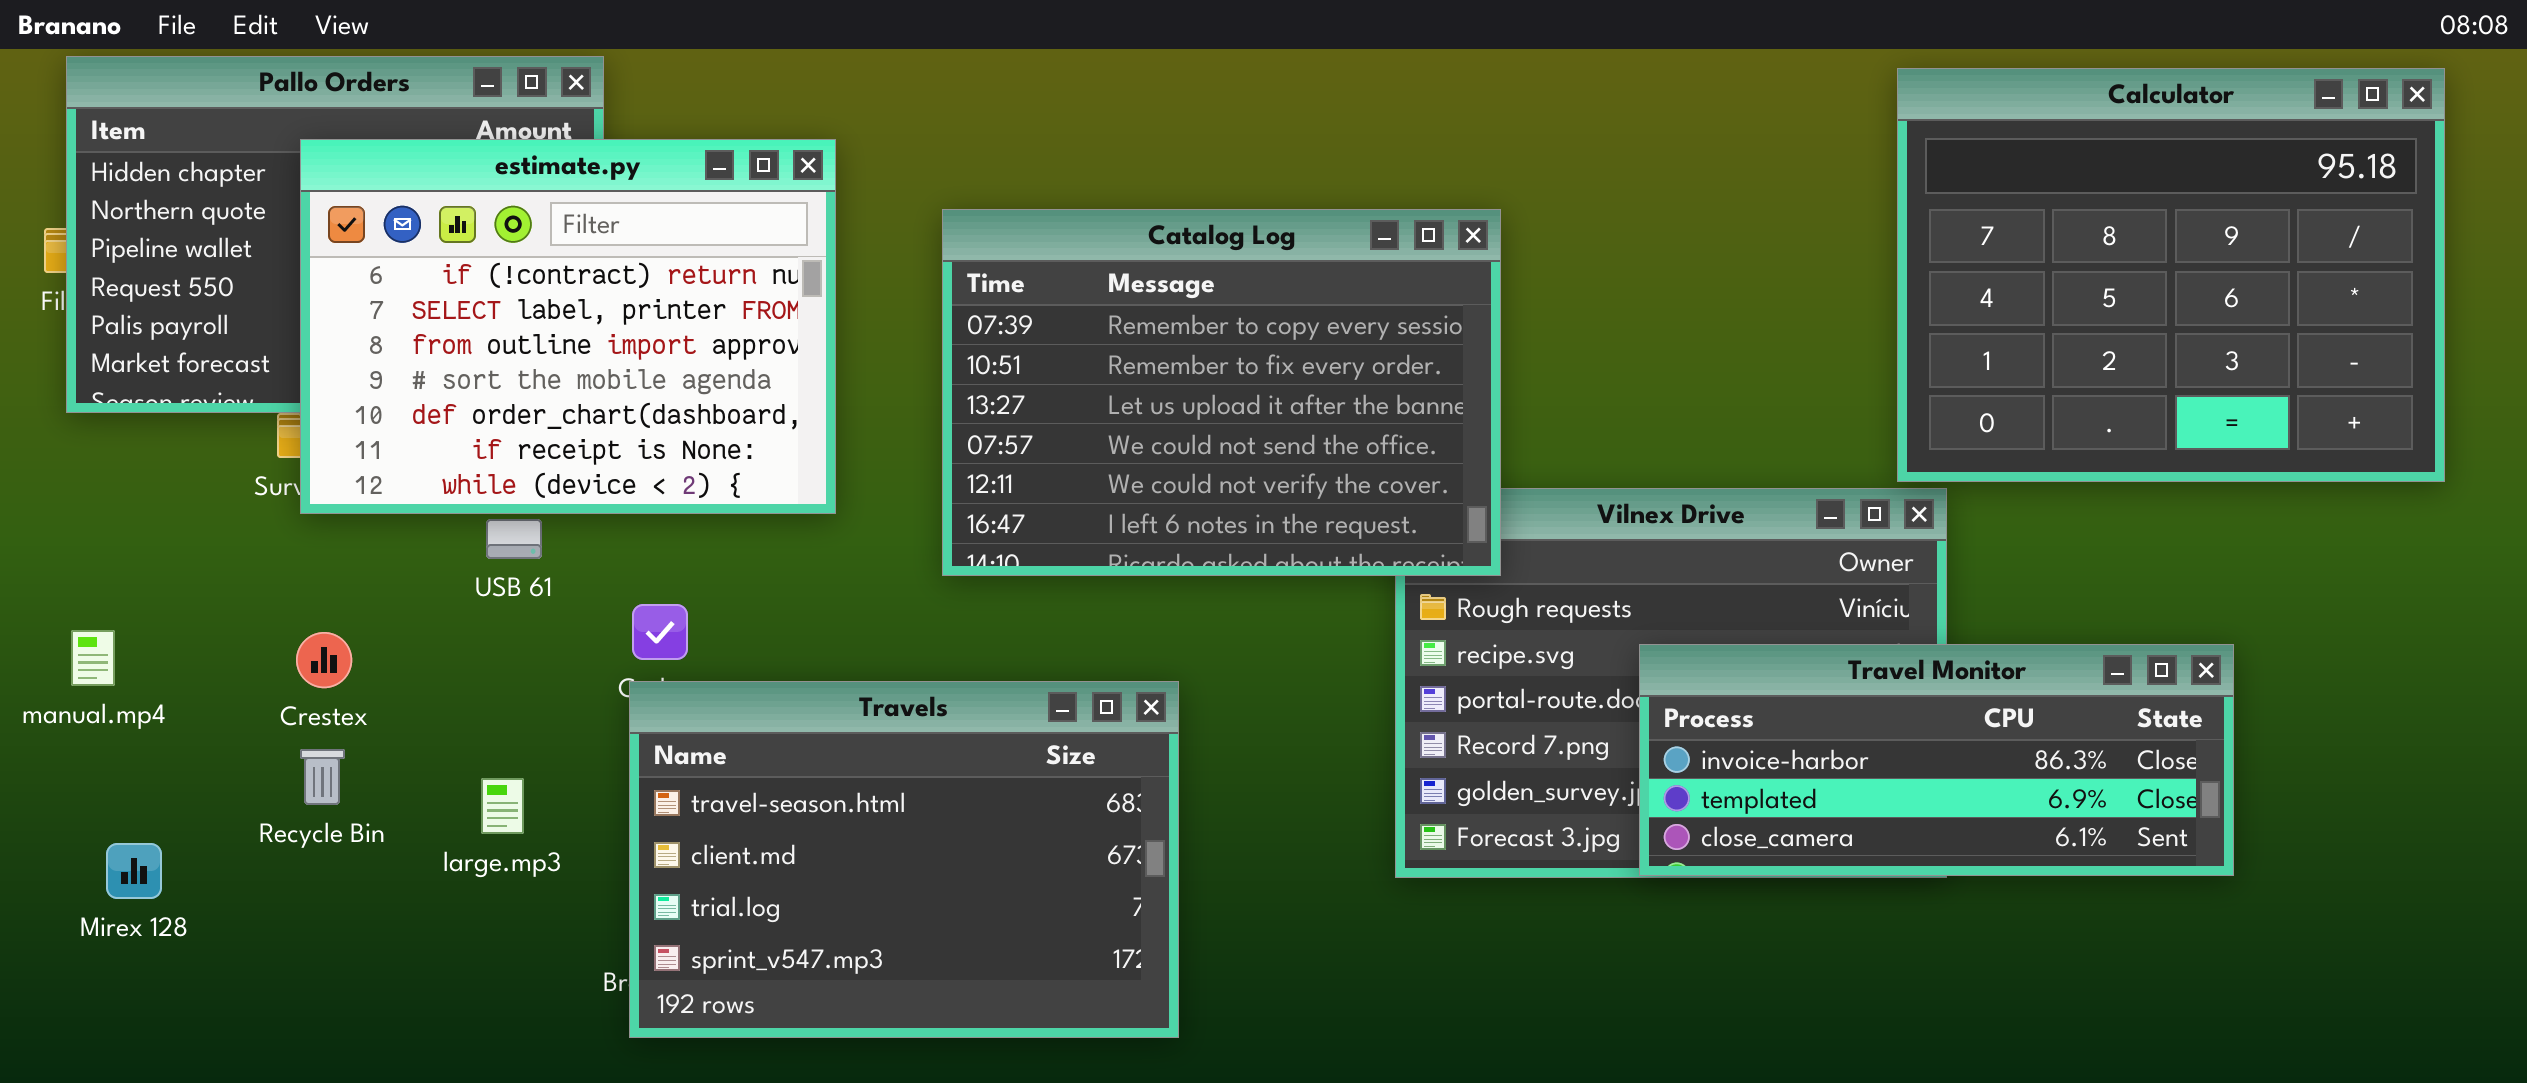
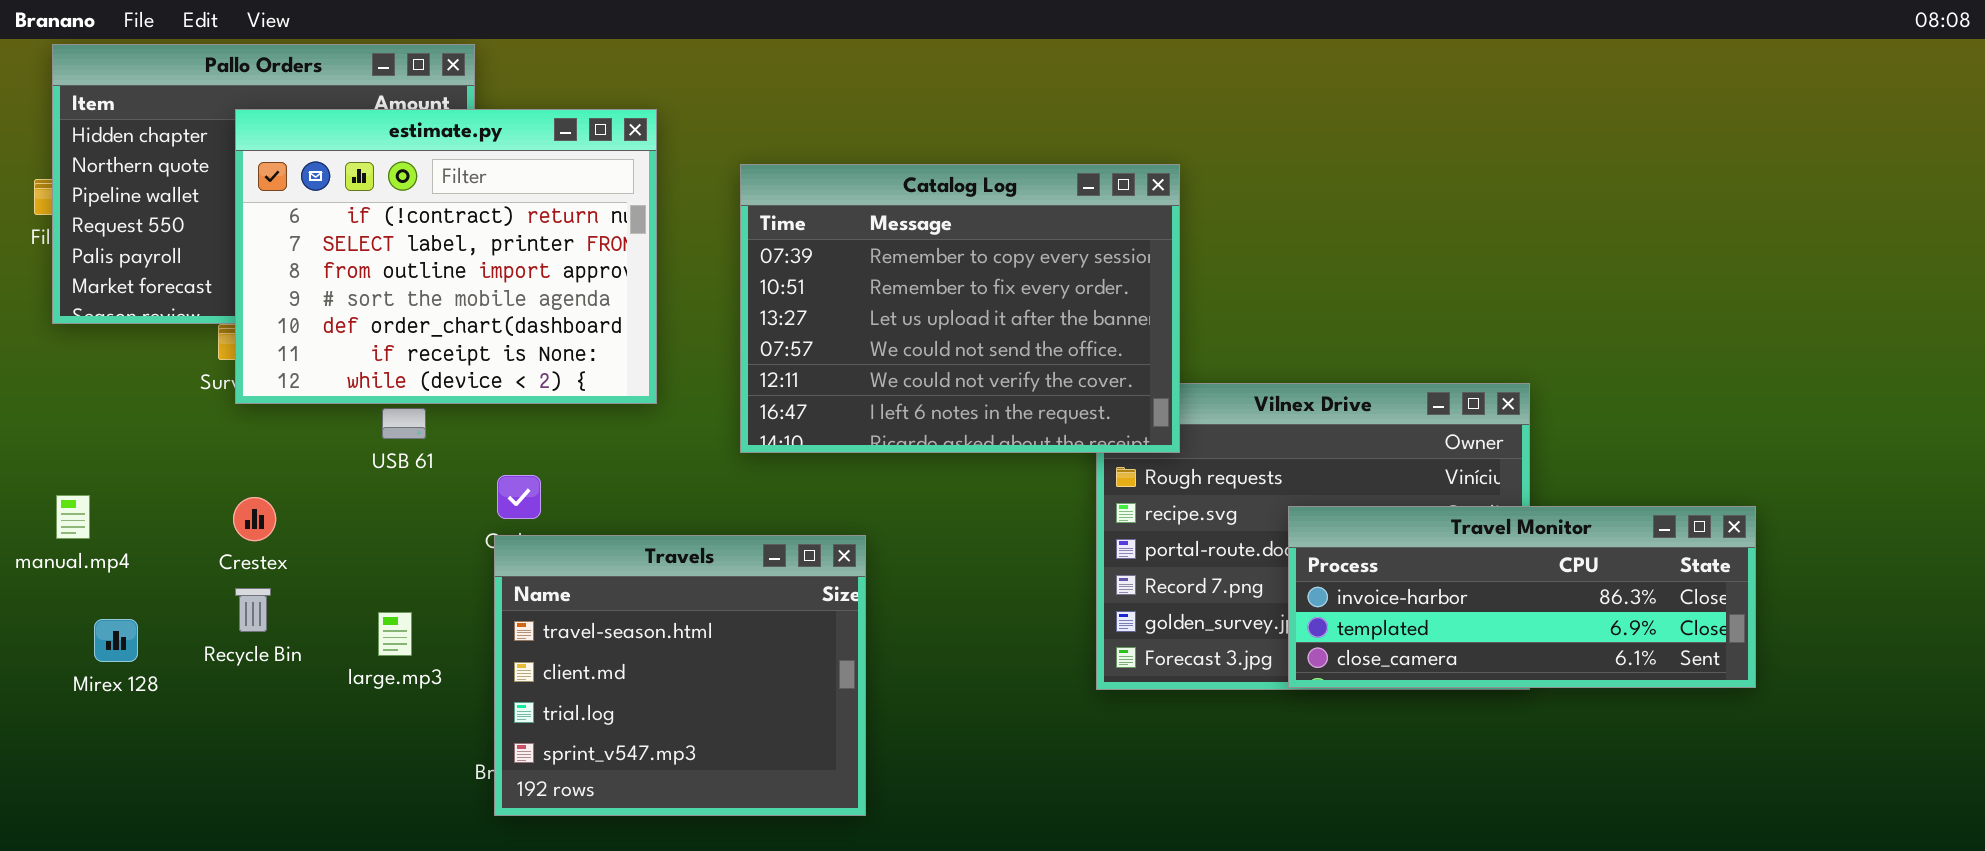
Calculator: [1897,68,2445,482] -> none, closed
Travels: [629,681,1179,1038] -> [494,535,866,816], resized
Mirex 128: [106,843,162,899] -> [94,619,138,662], moved

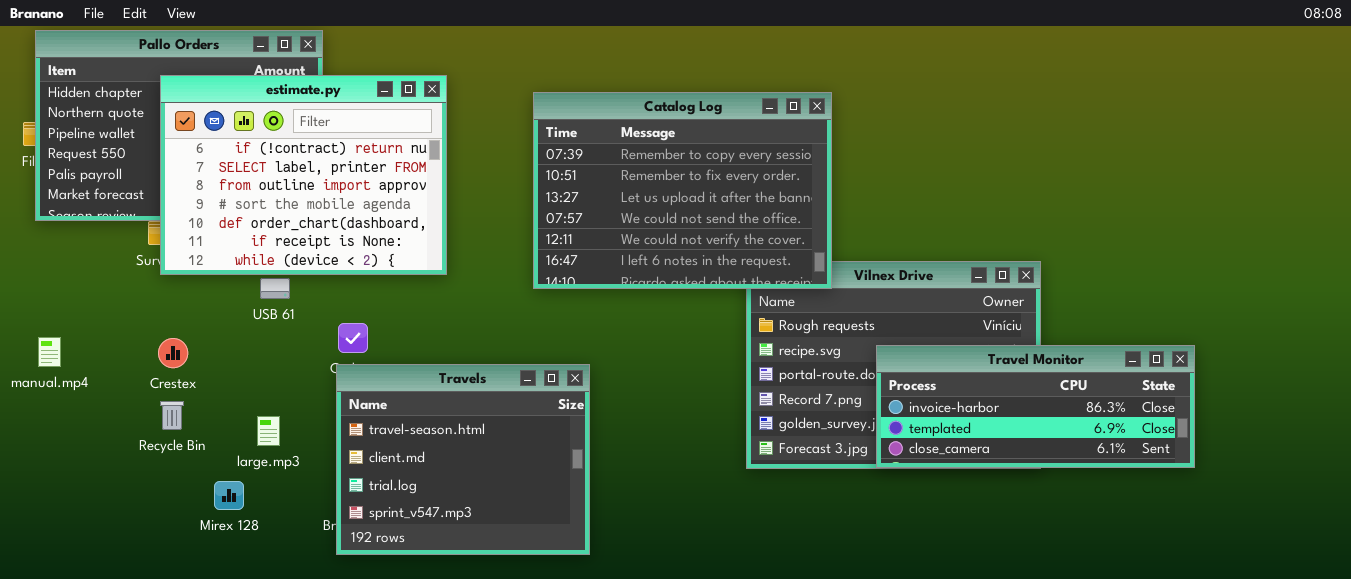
Catalog Log: [740,164,1180,453] -> [533,92,832,289], moved
Mirex 128: [94,619,138,662] -> [214,481,244,510], moved

